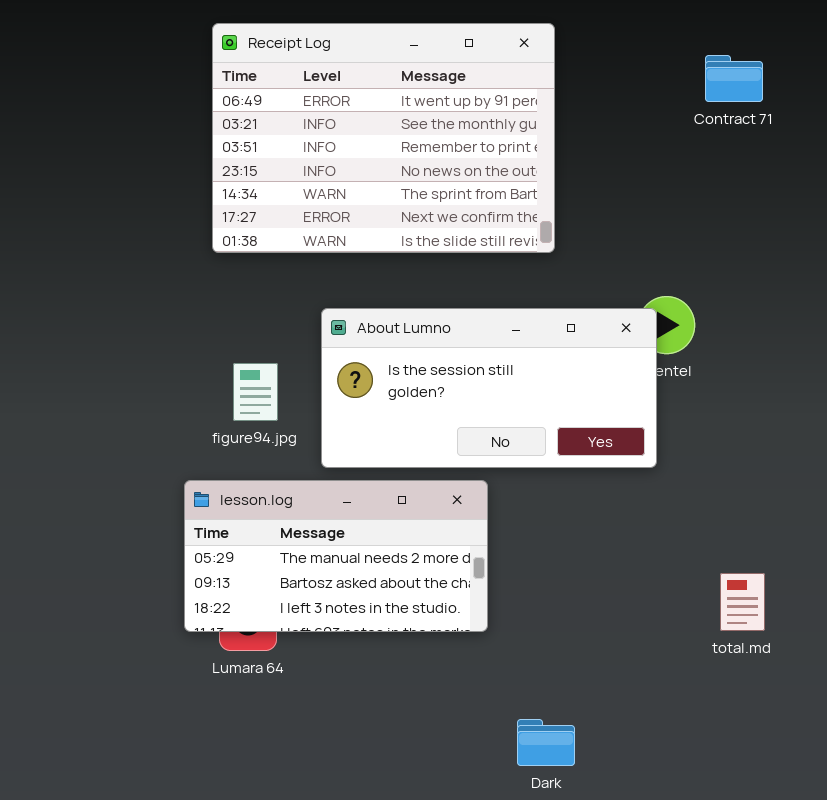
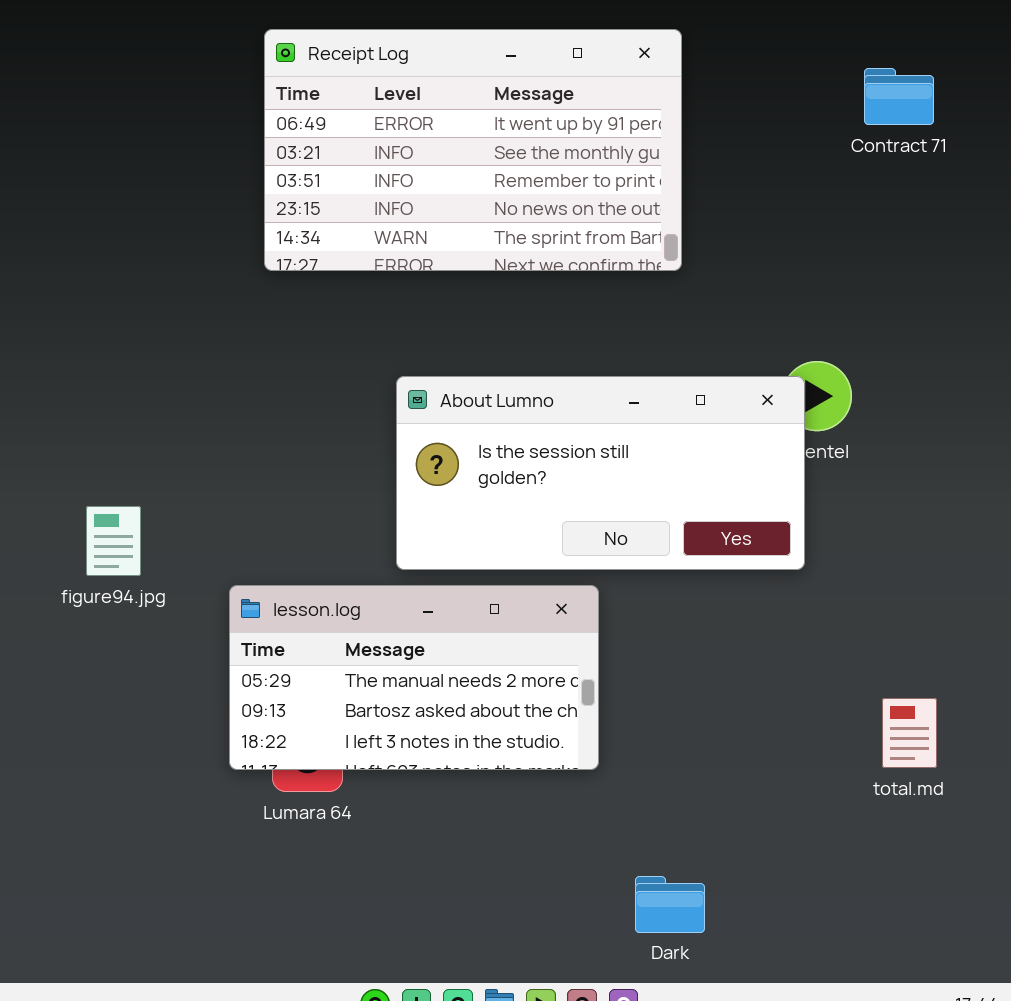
Receipt Log: [212,23,555,253] -> [264,29,682,271], resized
figure94.jpg: [233,363,278,421] -> [86,506,141,576], moved

